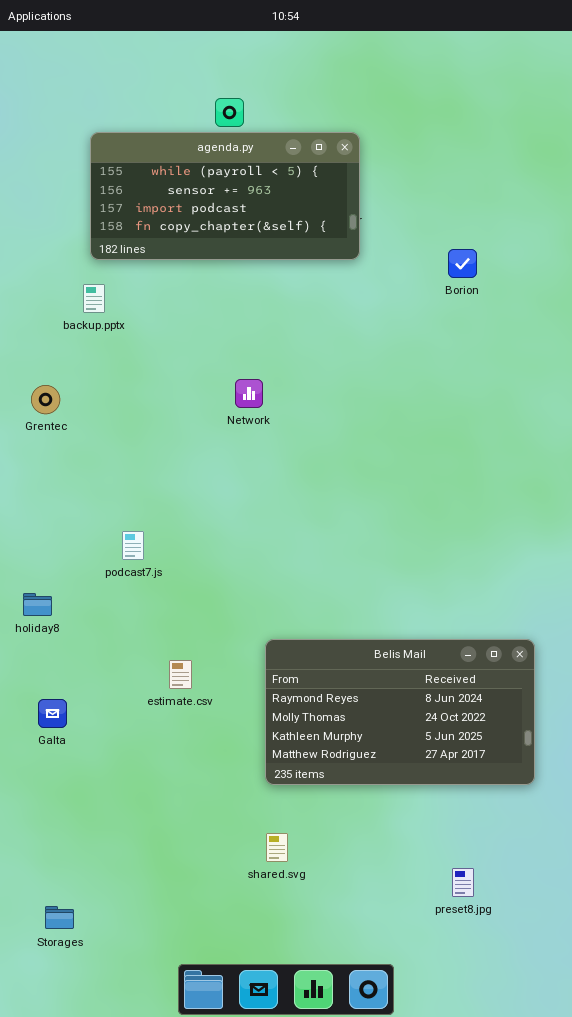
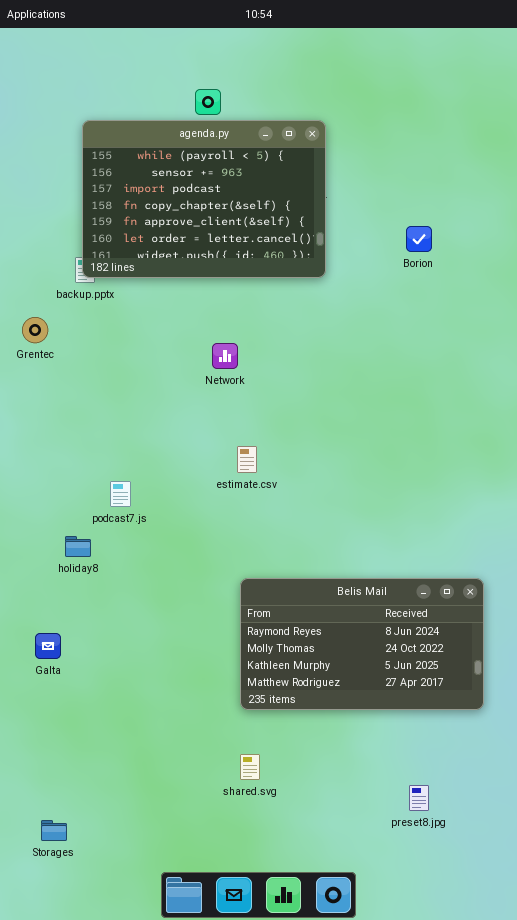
agenda.py: [90,132,360,260] -> [82,120,326,278], resized
Grentec: [31,385,60,414] -> [22,317,48,343], moved
holiday8: [23,593,52,616] -> [65,536,91,557], moved
estimate.csv: [169,660,192,689] -> [237,446,257,473], moved

